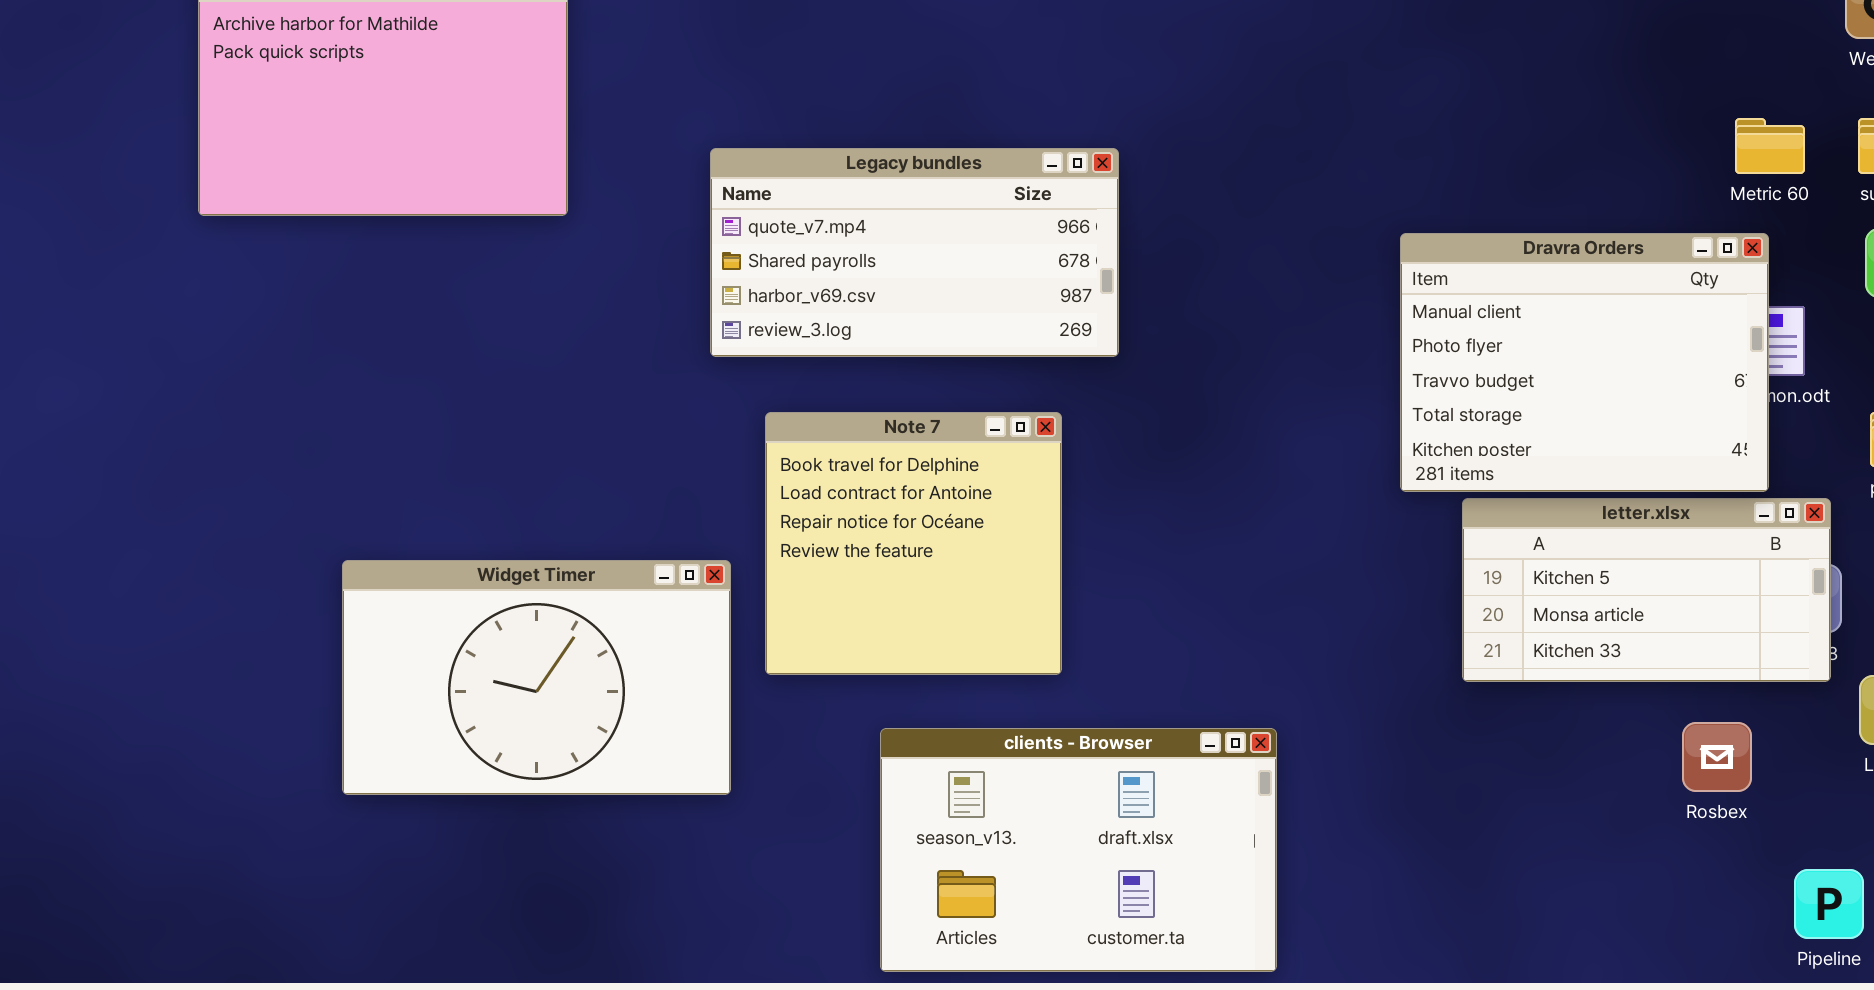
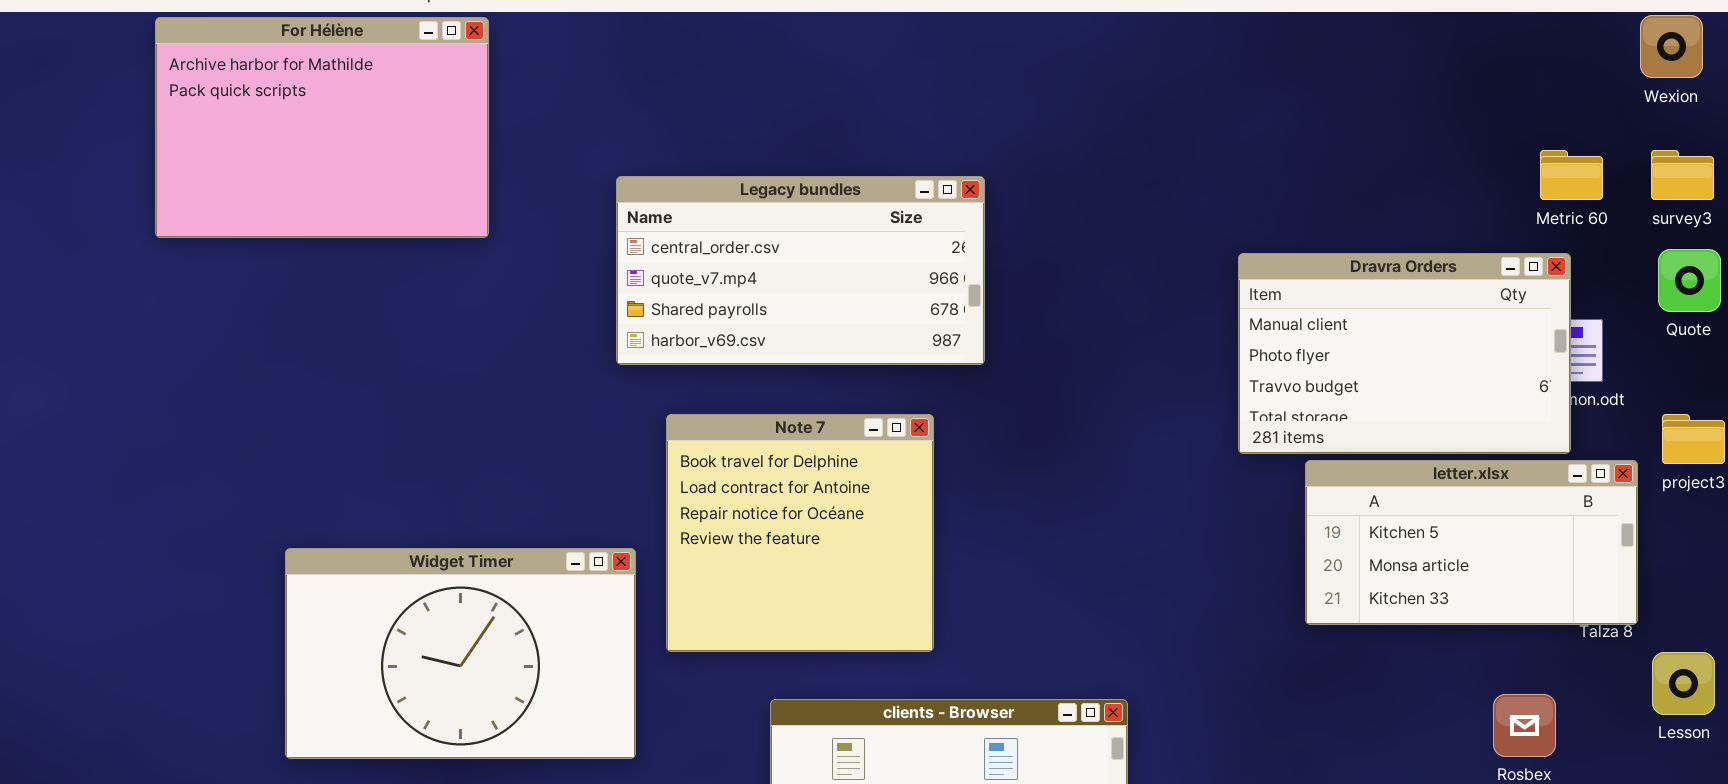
Legacy bundles: [710,148,1119,357] -> [616,176,985,365], scrolled up 1 row
Dravra Orders: [1400,233,1769,492] -> [1238,253,1571,454], resized
letter.xlsx: [1462,498,1831,682] -> [1305,460,1638,625], moved

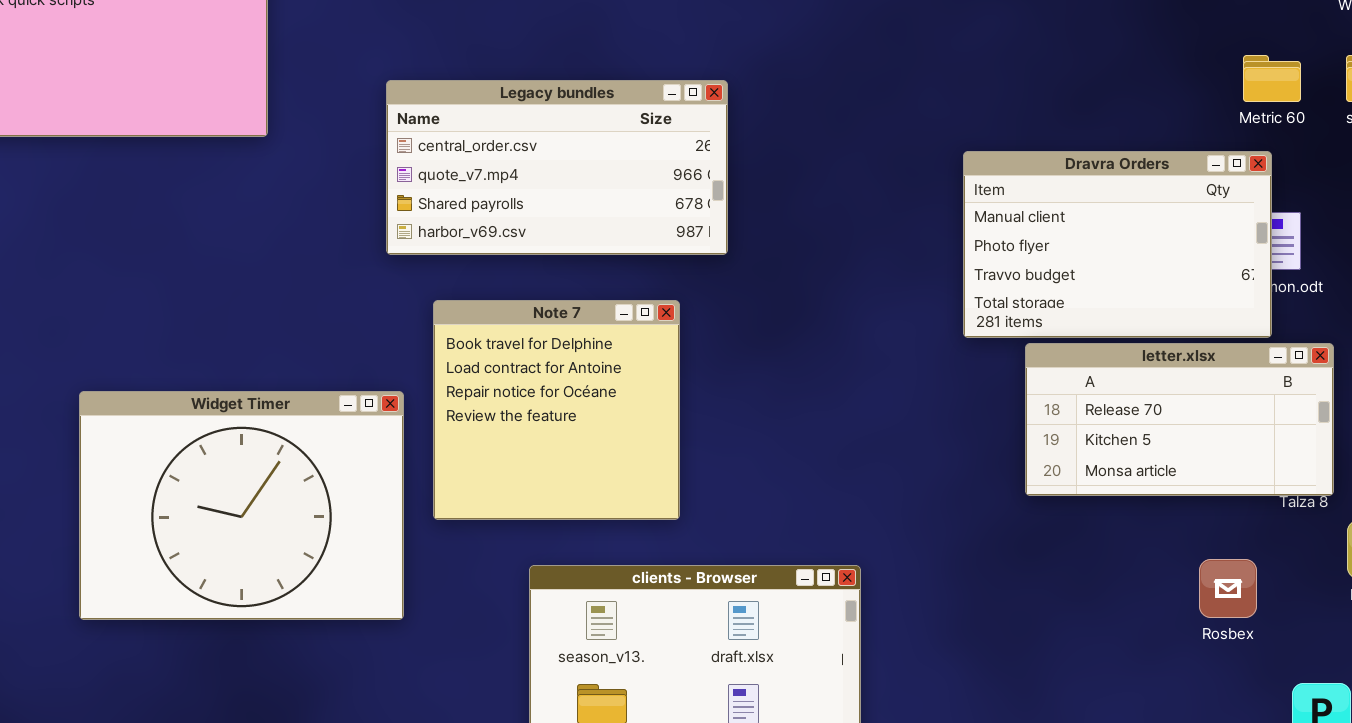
letter.xlsx: [1305,460,1638,625] -> [1025,343,1334,496], scrolled up 1 row
Widget Timer: [285,548,636,759] -> [79,391,404,620], resized

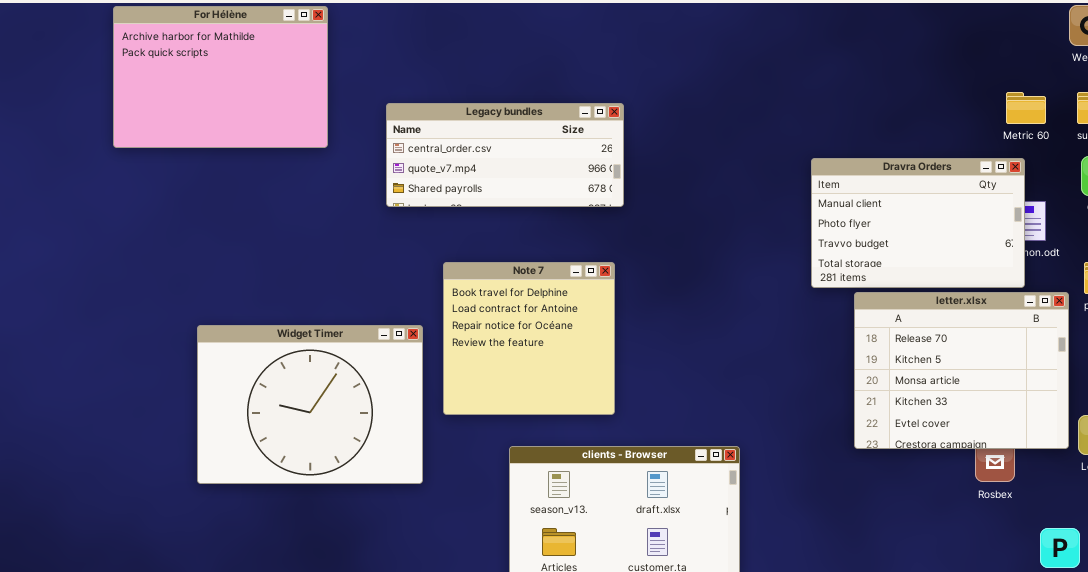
Legacy bundles: [386,80,728,255] -> [386,103,624,207], moved, resized
letter.xlsx: [1025,343,1334,496] -> [854,292,1069,449], resized

